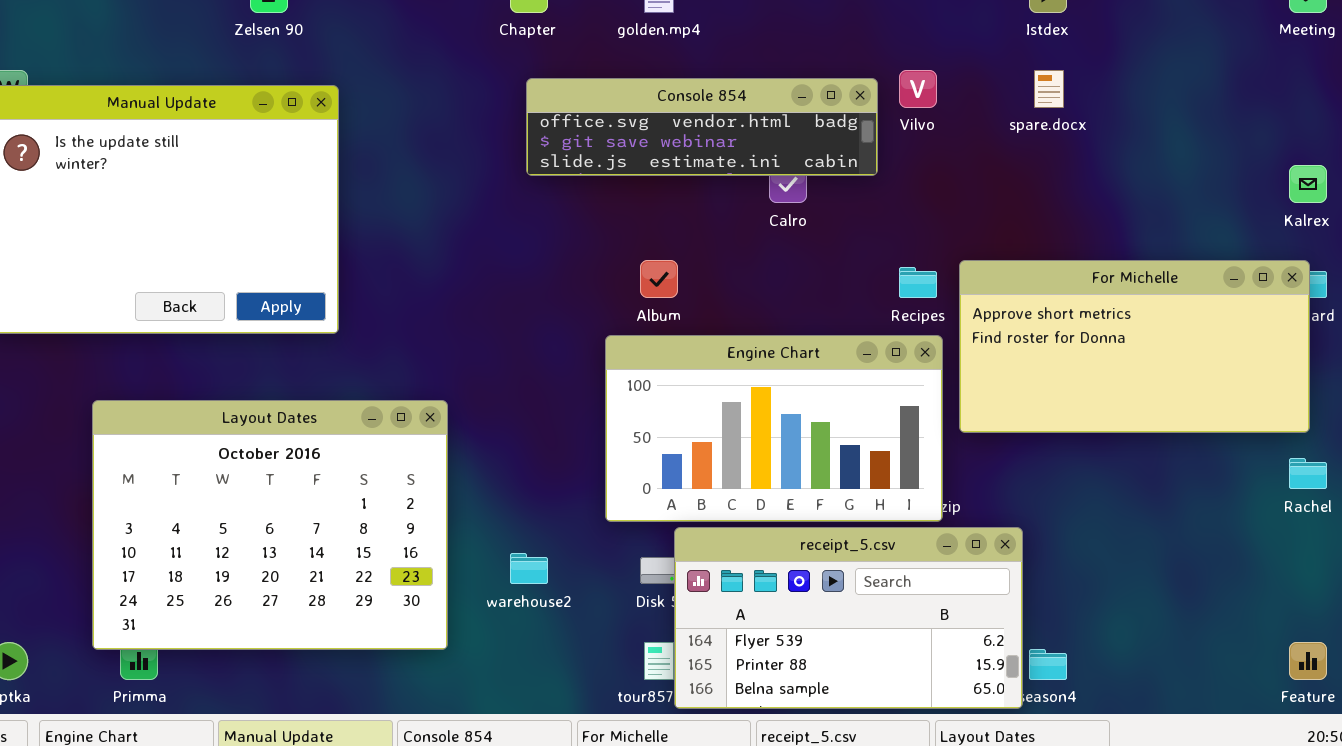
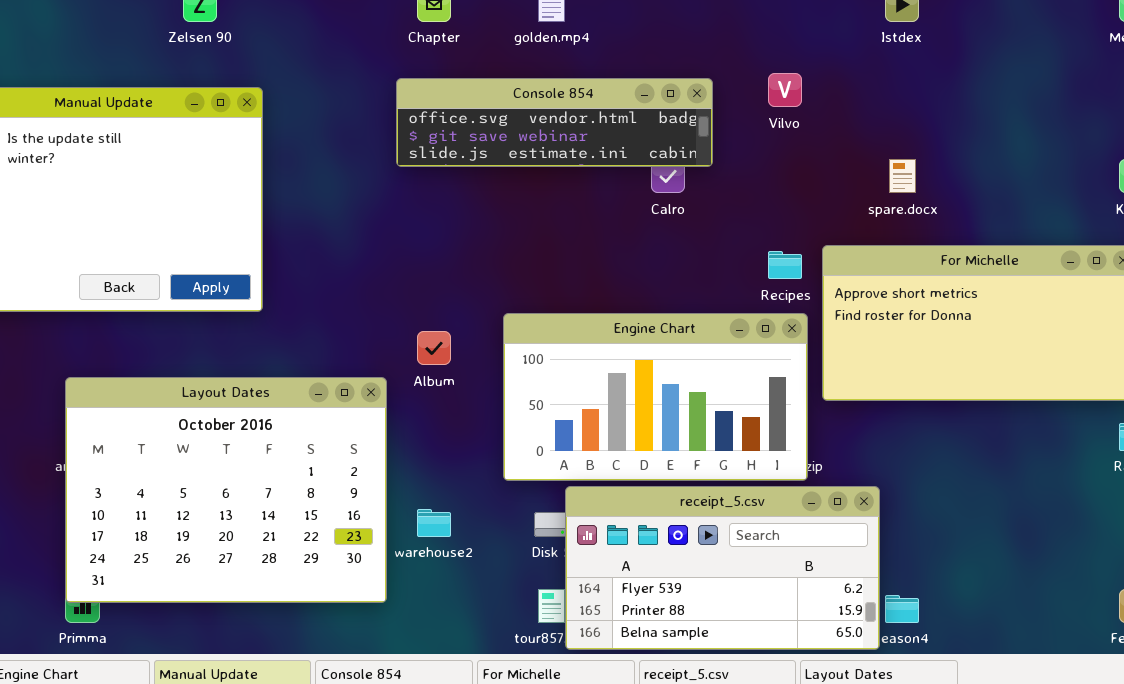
spare.docx: [1034,70,1064,108] -> [889,159,916,193], moved
Console 854: [526,78,878,176] -> [396,78,713,167], moved
Album: [640,260,678,298] -> [417,331,451,365], moved
Layout Dates: [92,400,448,650] -> [65,377,387,603], moved

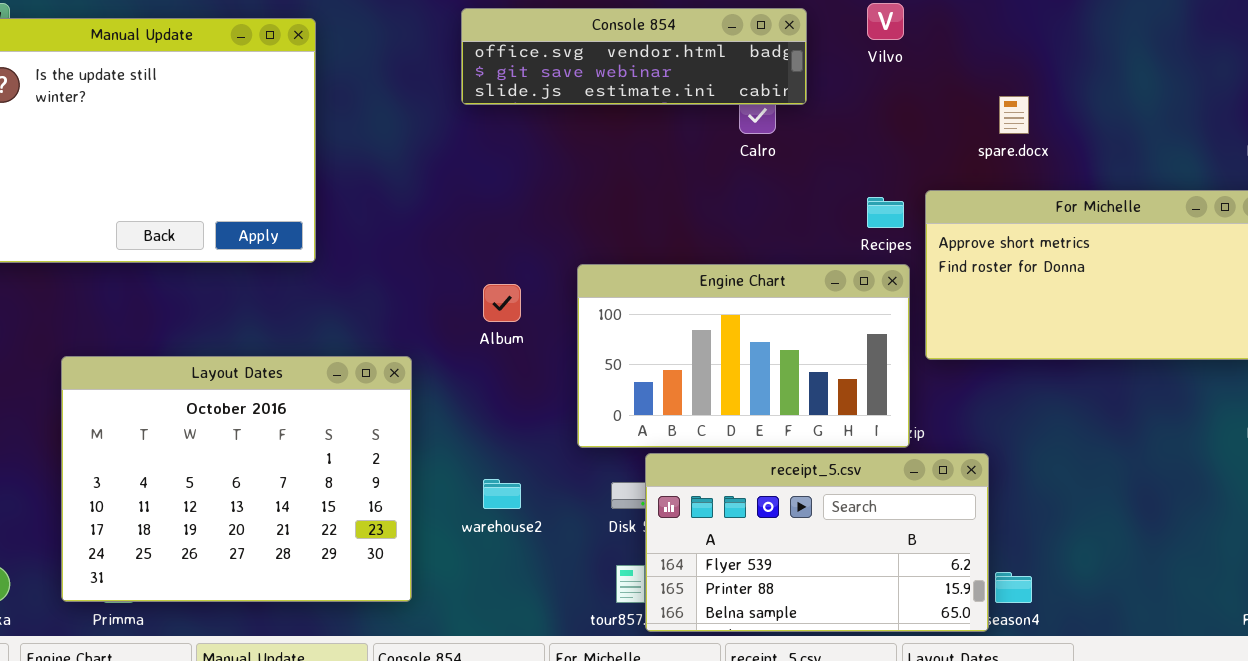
Layout Dates: [65,377,387,603] -> [61,356,412,602], moved

